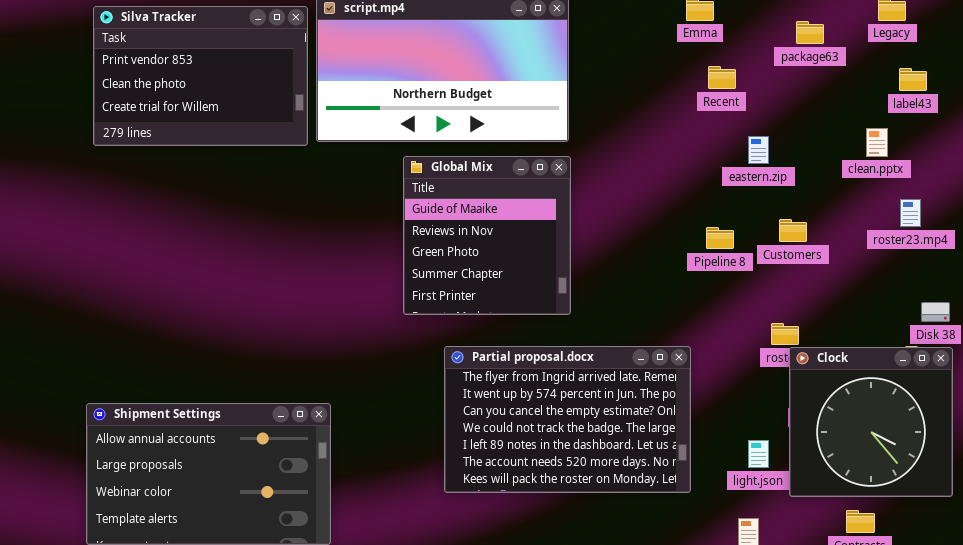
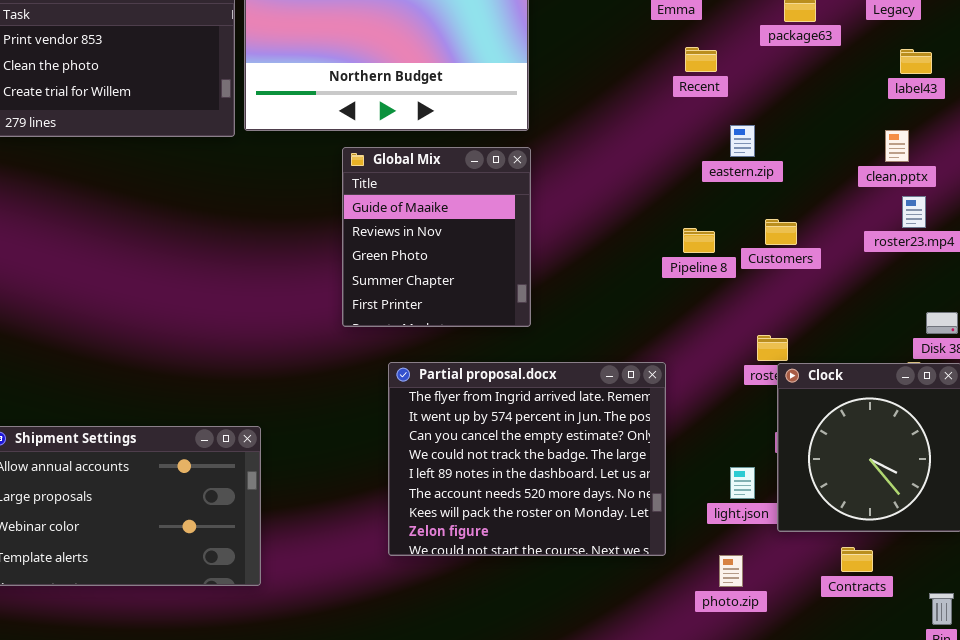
clean.pptx: [866,128,888,157] -> [885,130,909,162], moved
Partial proposal.docx: [444,346,691,493] -> [388,362,666,556], resized

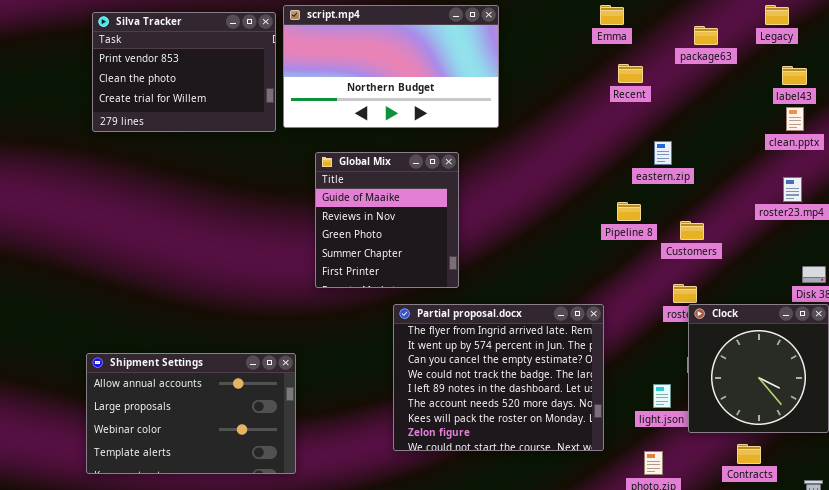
eastern.zip: [730,125,755,157] -> [654,141,672,165], moved
clean.pptx: [885,130,909,162] -> [786,107,804,131], moved
Global Mix: [342,147,531,327] -> [315,152,459,288], moved
Customers: [765,219,797,245] -> [680,221,704,240], moved

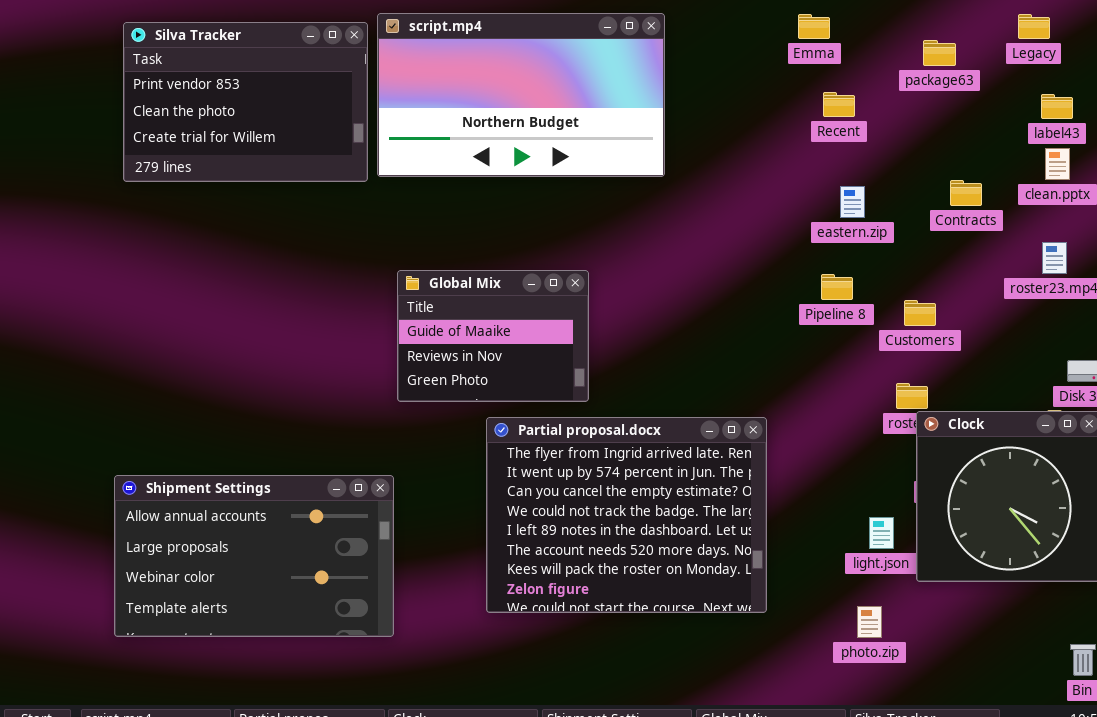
eastern.zip: [654,141,672,165] -> [840,186,865,218], moved
Global Mix: [315,152,459,288] -> [397,270,589,402], moved, resized
Partial proposal.docx: [393,304,604,451] -> [486,417,767,613], moved
Contracts: [737,444,761,464] -> [950,180,982,206], moved

